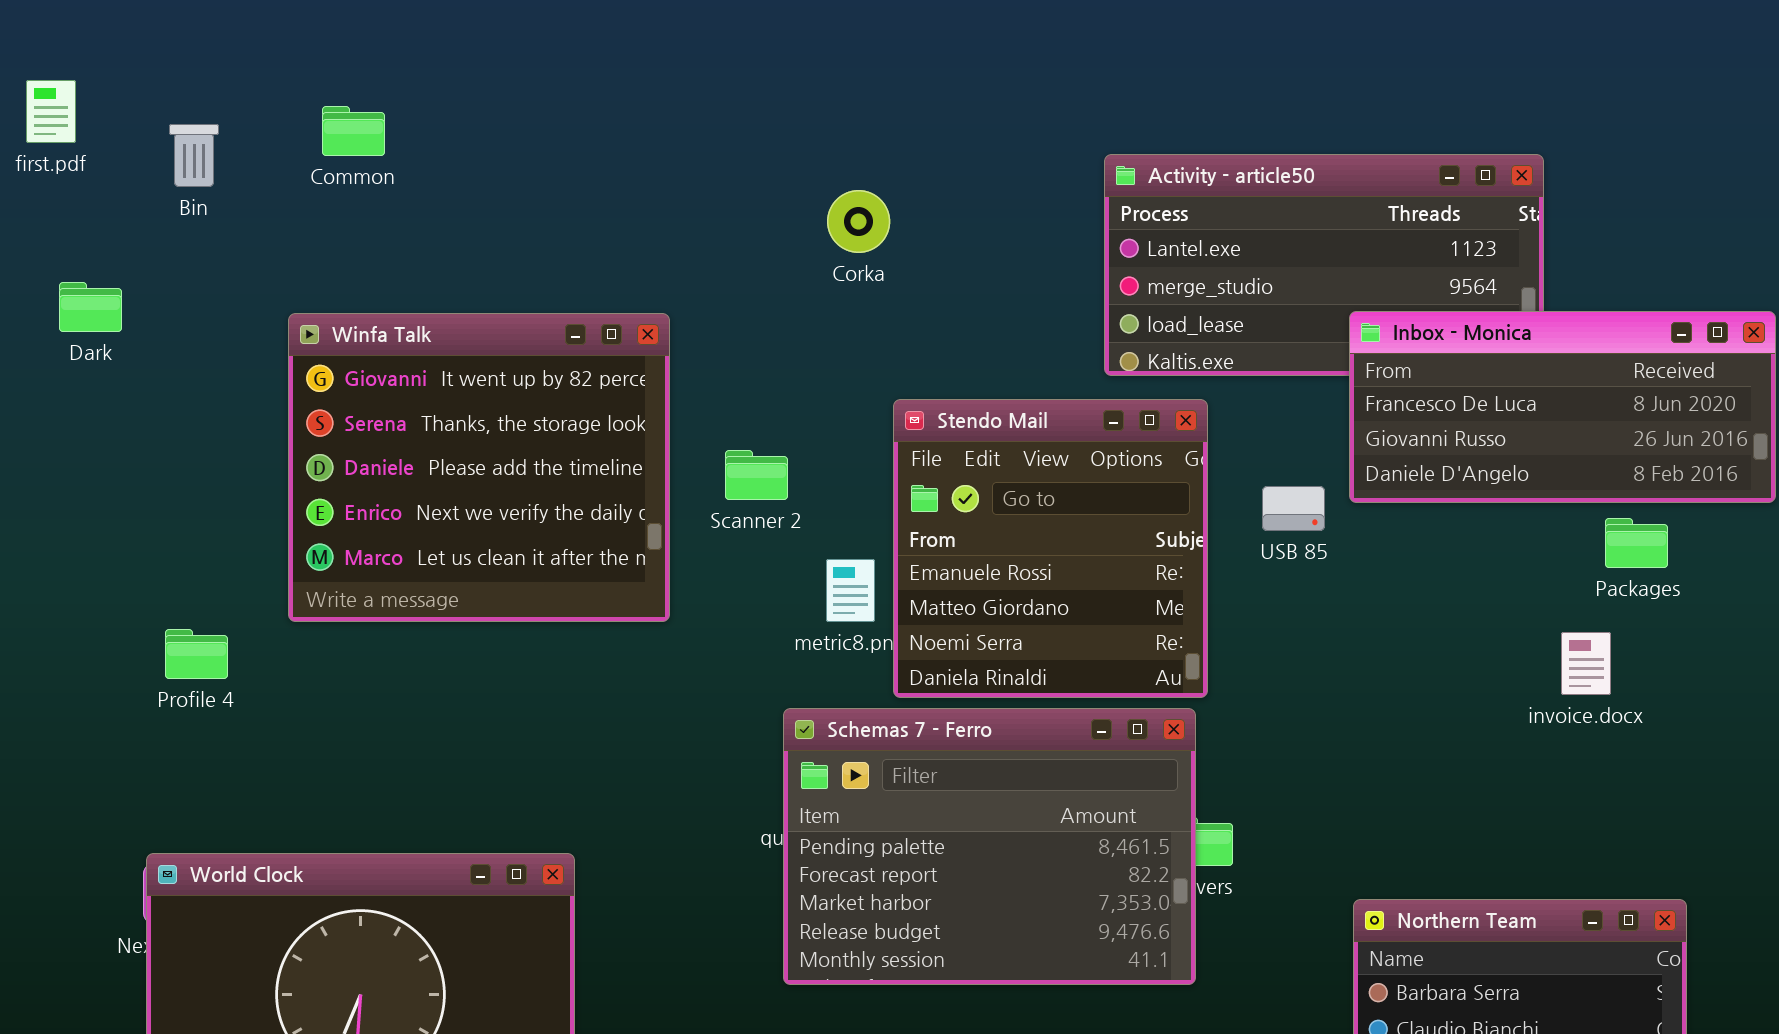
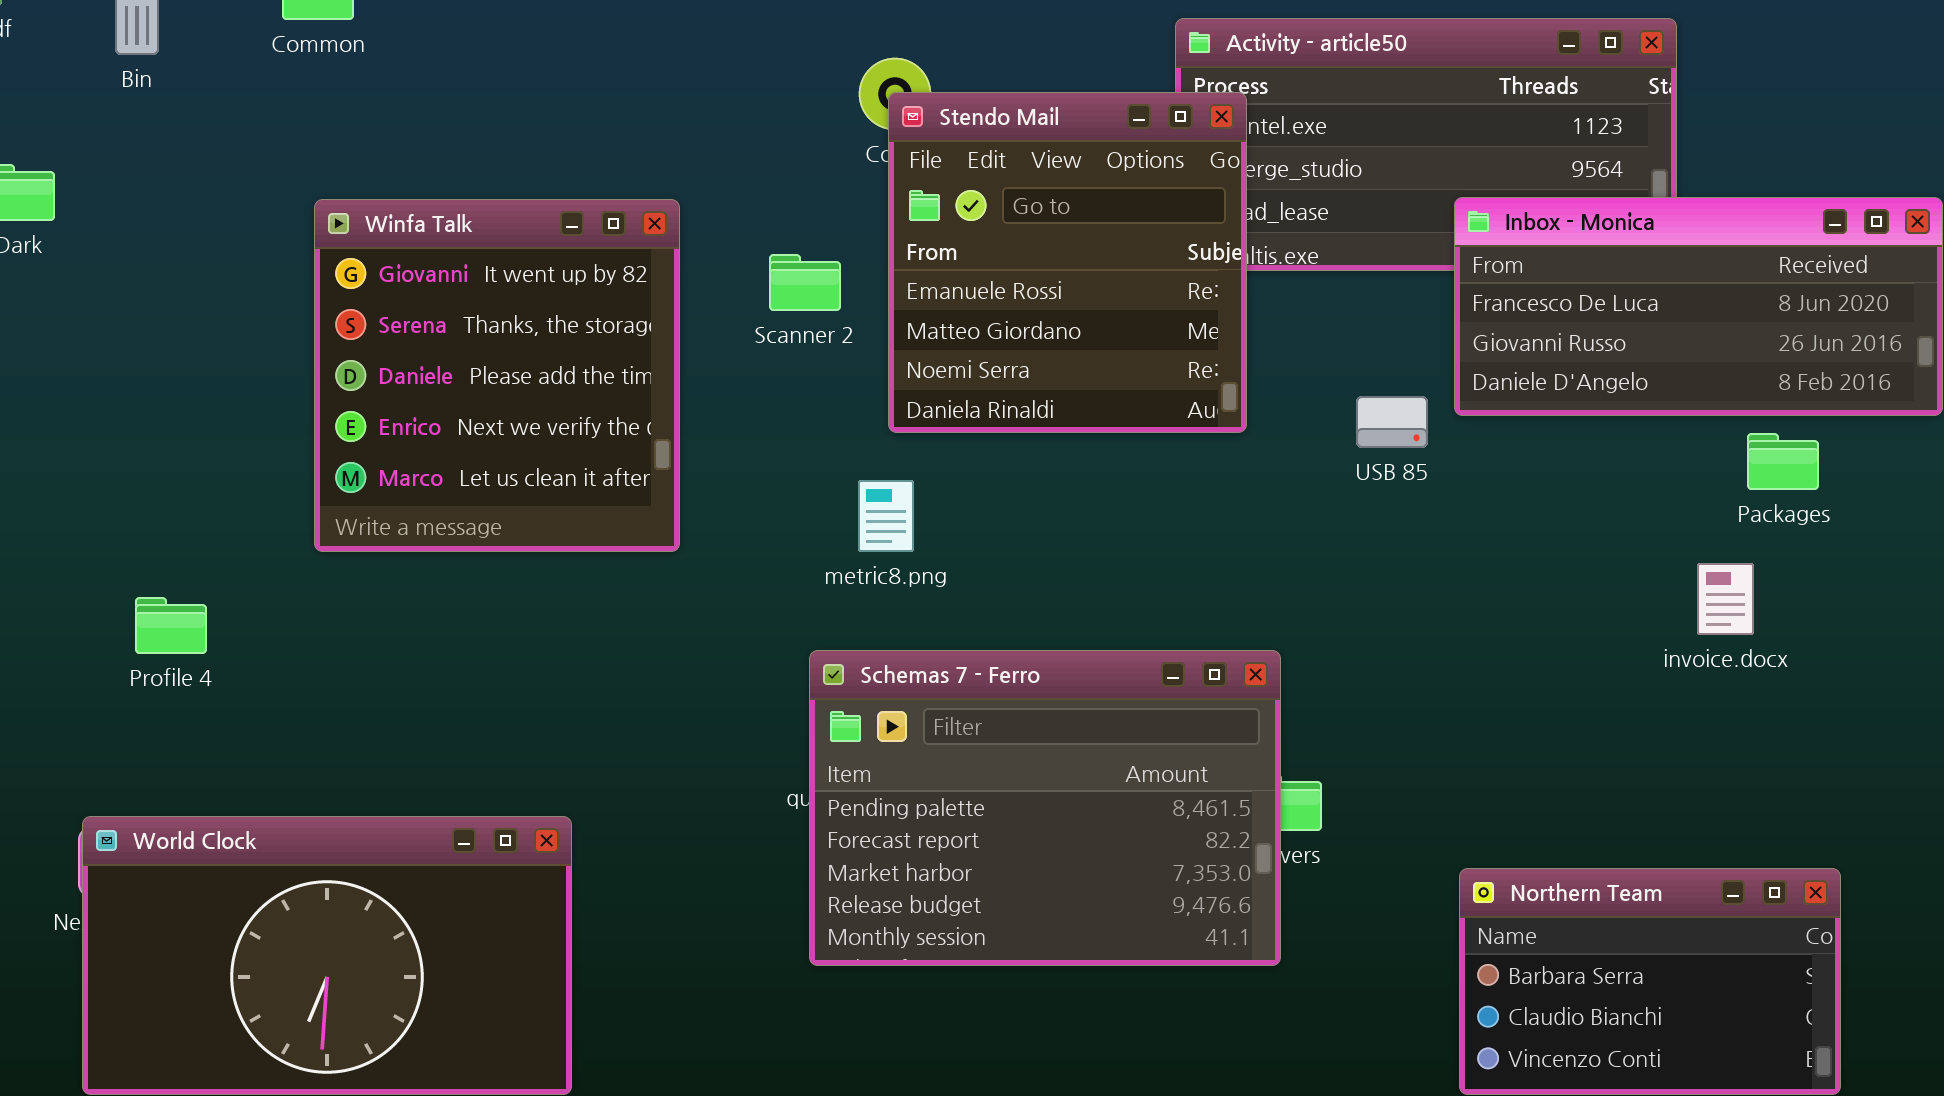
Winfa Talk: [288,313,670,622] -> [314,199,680,552], resized
Stendo Mail: [893,399,1208,698] -> [888,92,1247,433], moved
Scanner 2: [725,450,788,500] -> [769,254,841,311], moved
Profile 4: [165,629,228,679] -> [135,597,207,654], moved

